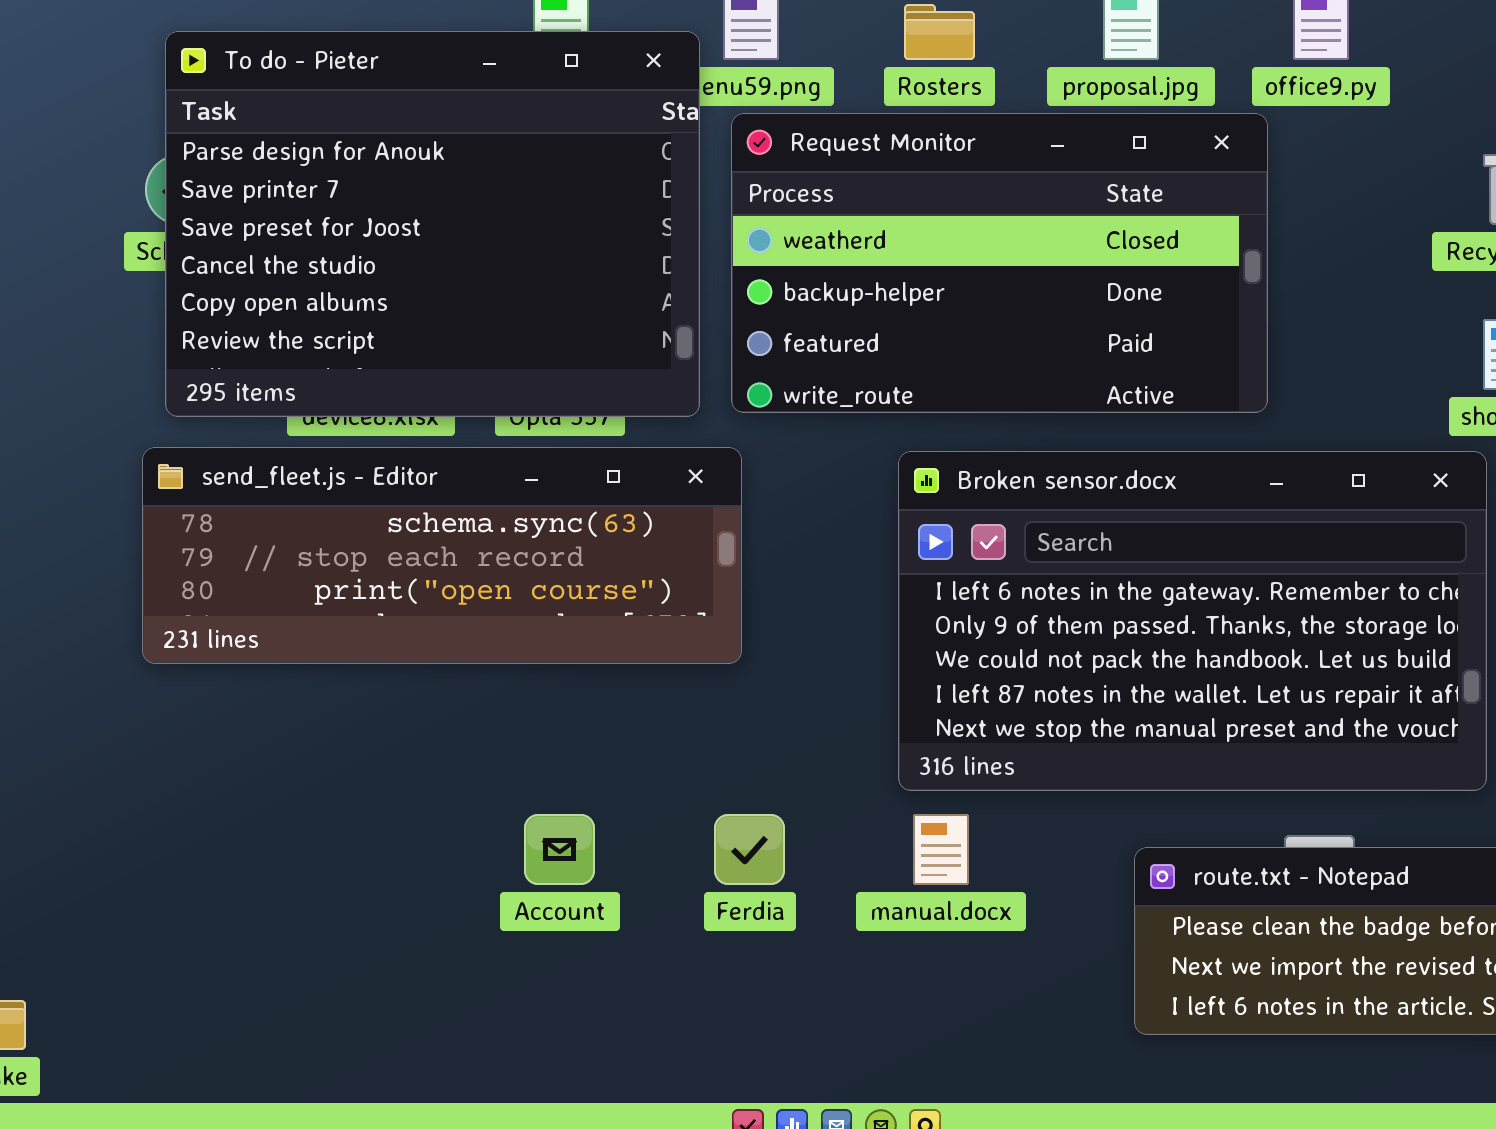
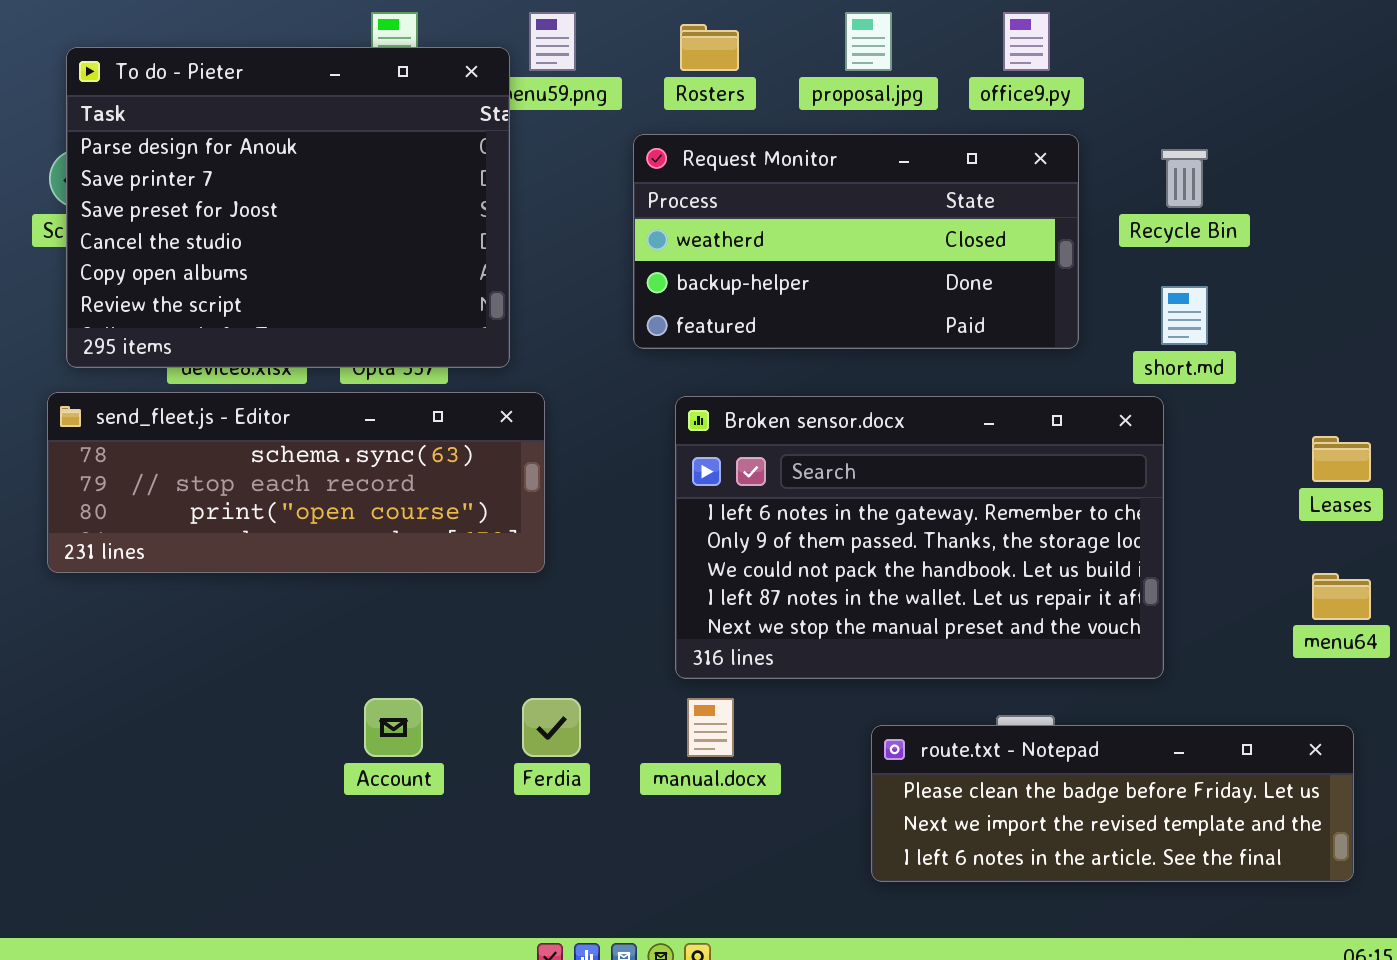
Request Monitor: [731,113,1268,413] -> [633,134,1079,349], moved, resized

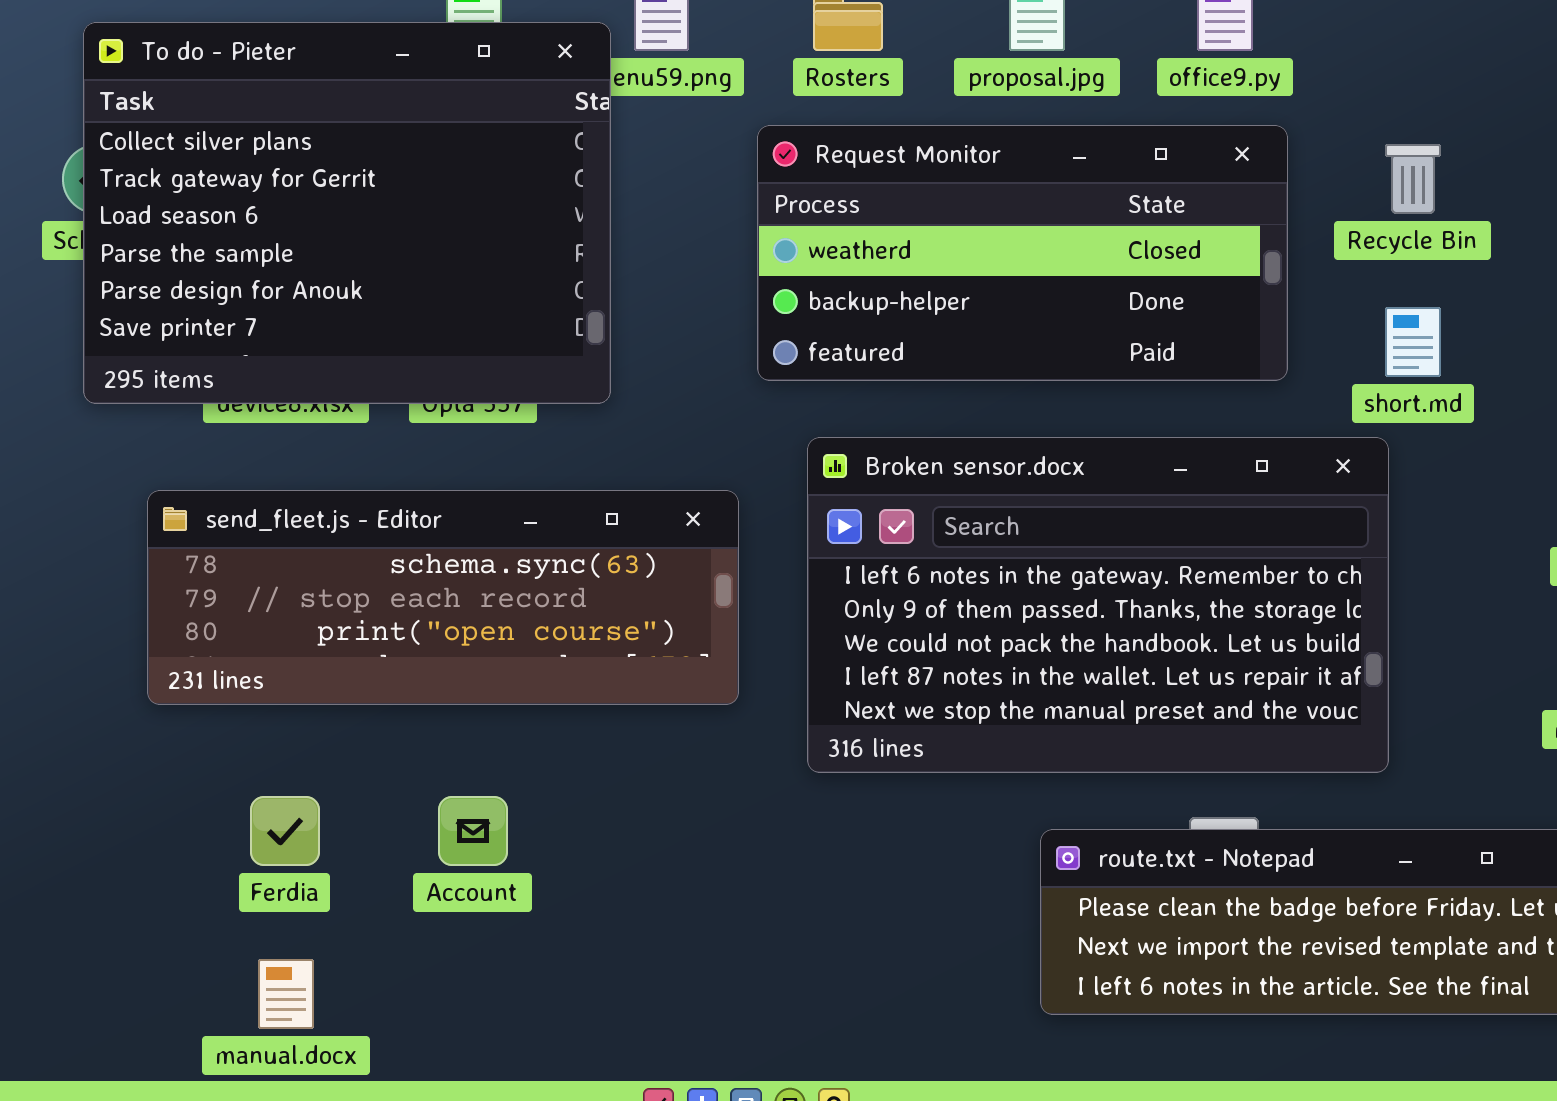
To do - Pieter: [66,47,510,368] -> [83,22,611,404], scrolled up 4 rows
send_fleet.js - Editor: [47,392,545,573] -> [147,490,739,705], moved
Ferdia: [522,698,581,757] -> [250,796,320,866], moved
manual.docx: [687,698,734,757] -> [258,959,314,1029], moved

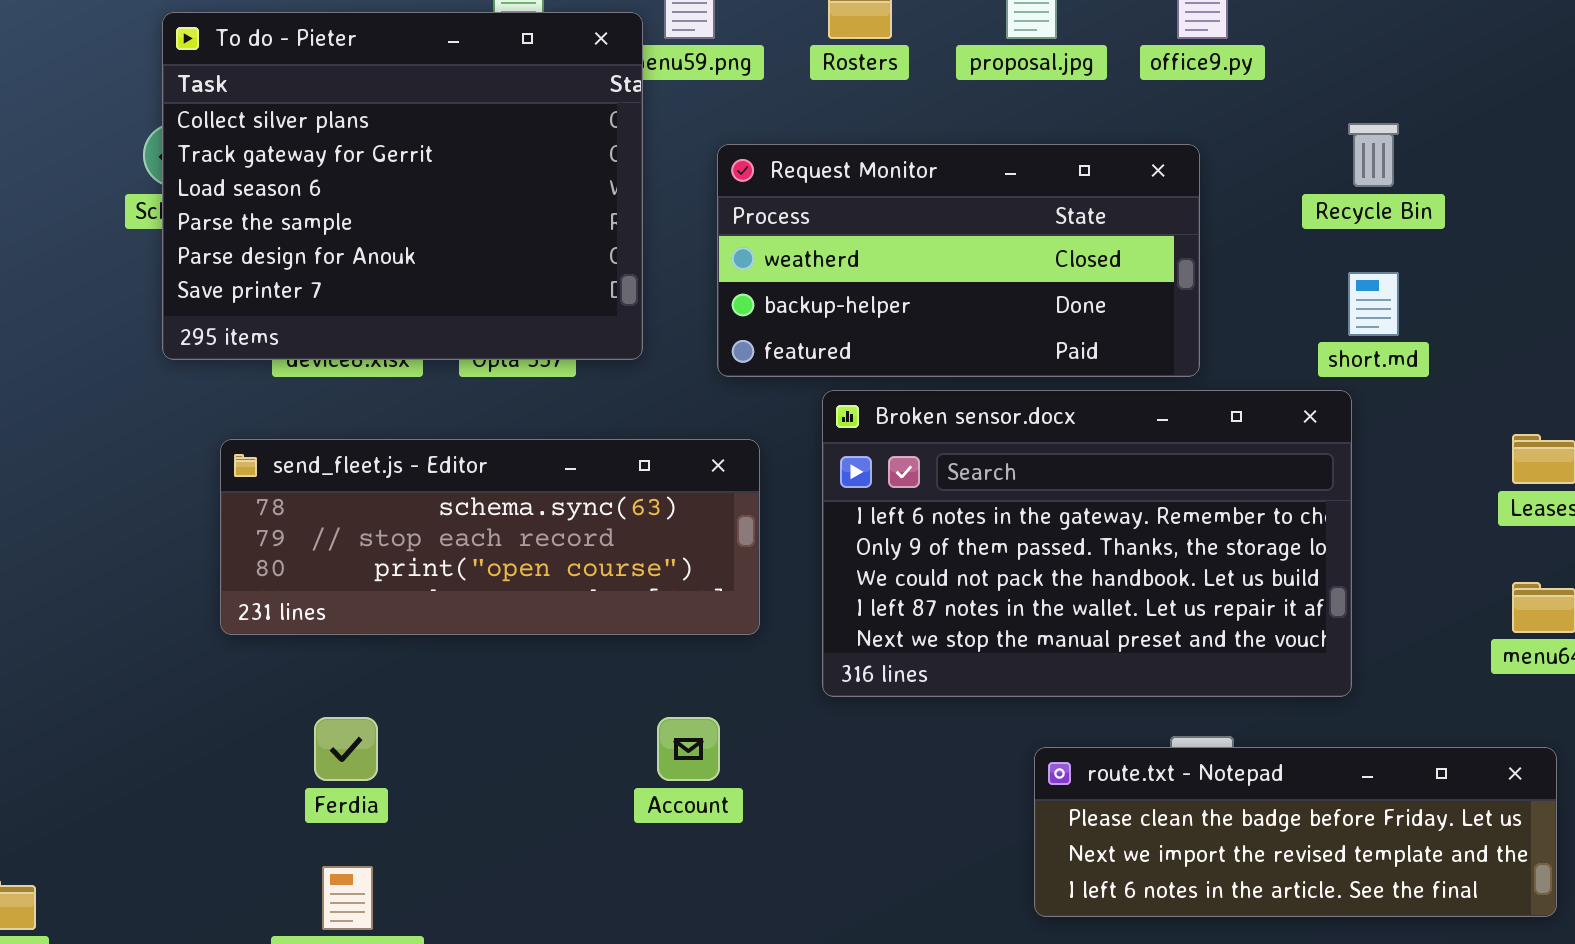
Request Monitor: [757,125,1288,381] -> [717,144,1200,377], moved
Account: [438,796,508,866] -> [657,717,720,781], moved

